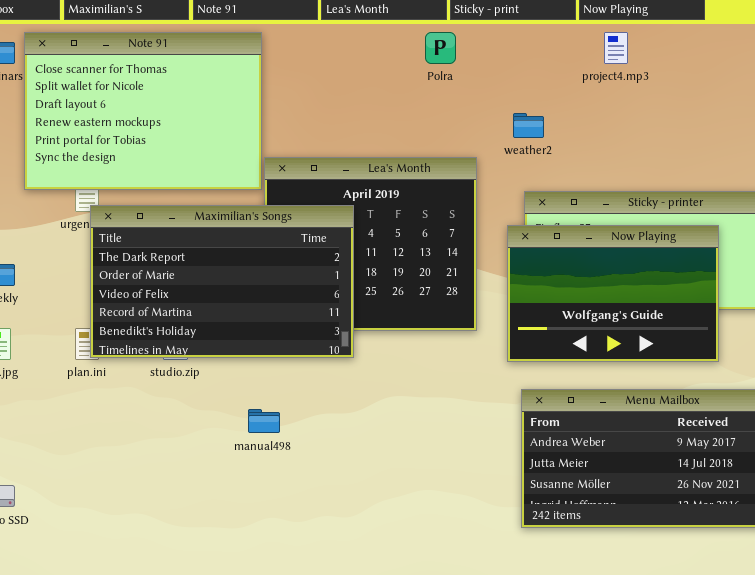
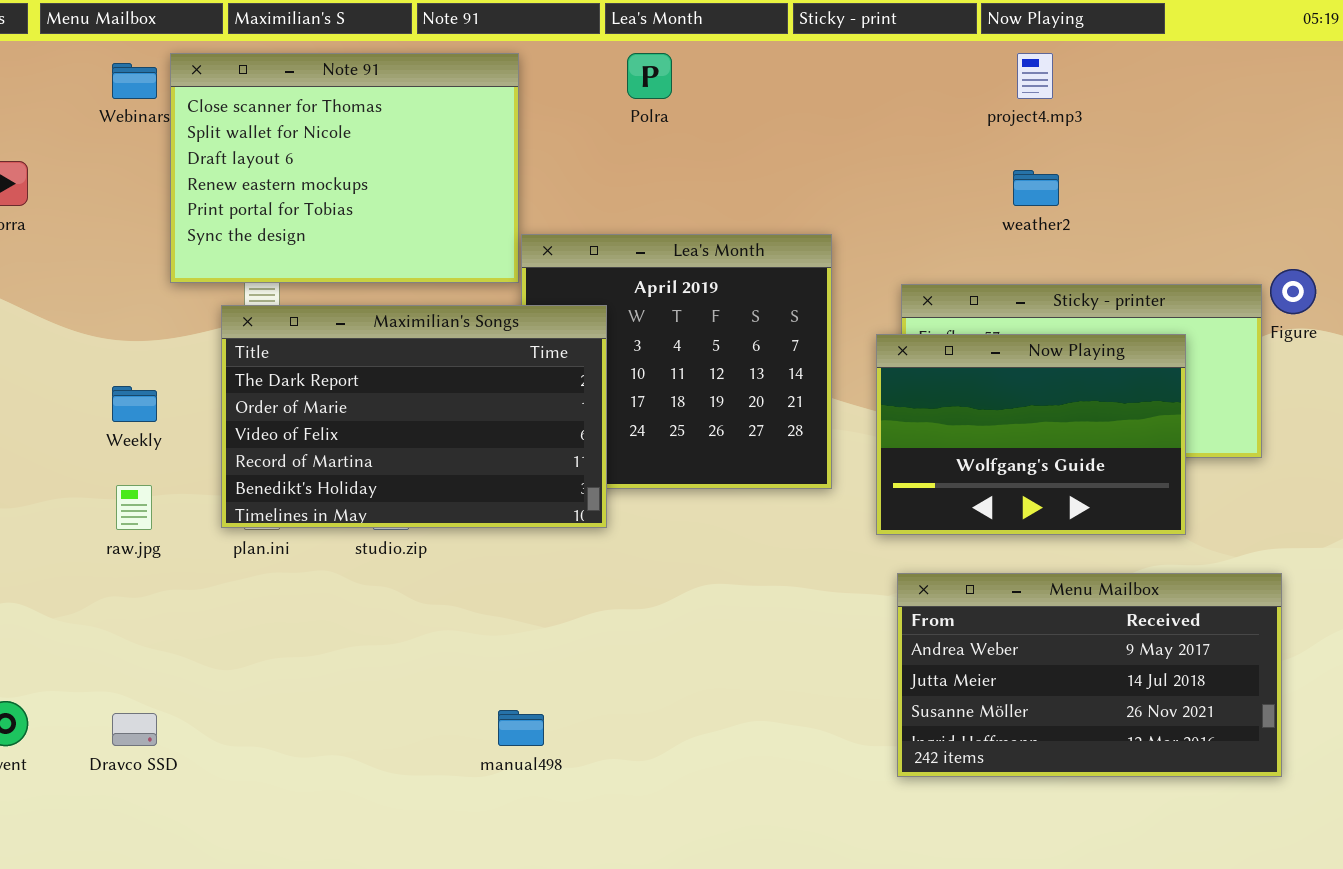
Polra: [425,32,456,64] -> [627,53,672,99], moved
weather2: [513,113,544,138] -> [1013,170,1059,206], moved
Maximilian's Songs: [90,205,354,358] -> [221,305,607,528], moved
manual498: [248,409,280,433] -> [498,710,544,746], moved

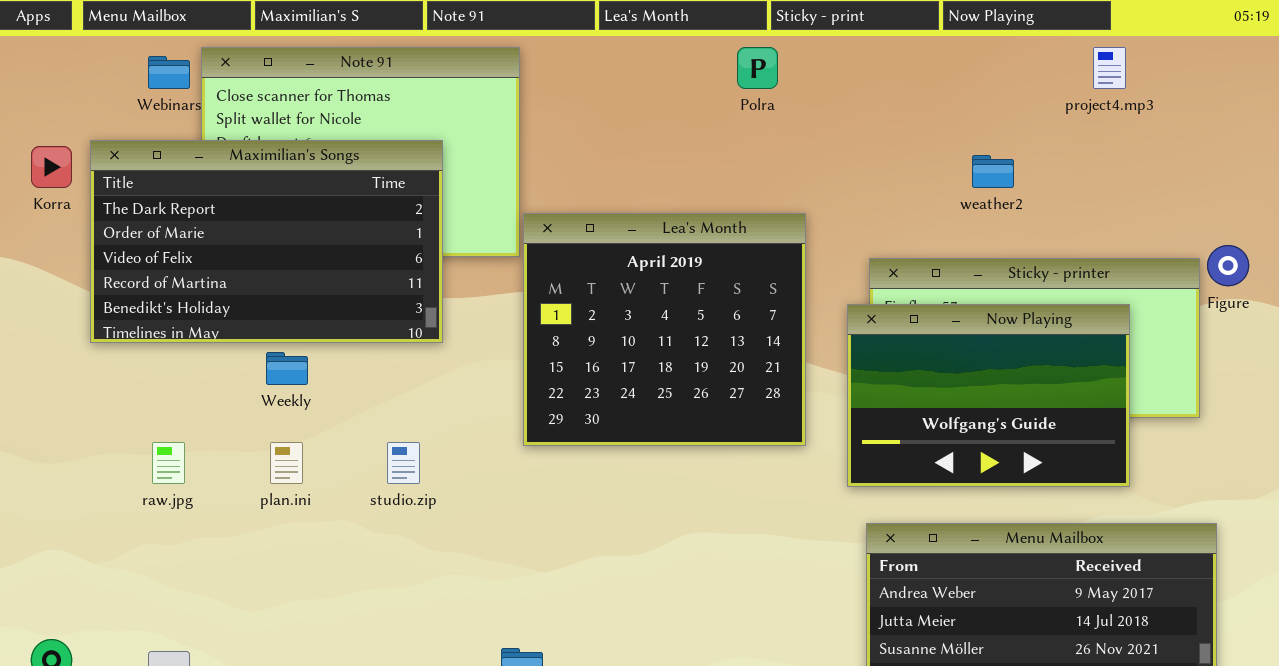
Polra: [627,53,672,99] -> [737,47,778,89], moved
project4.mp3: [1017,53,1053,99] -> [1093,47,1126,89], moved
Maximilian's Songs: [221,305,607,528] -> [90,140,443,343], moved
Weekly: [112,386,157,422] -> [266,352,308,385], moved

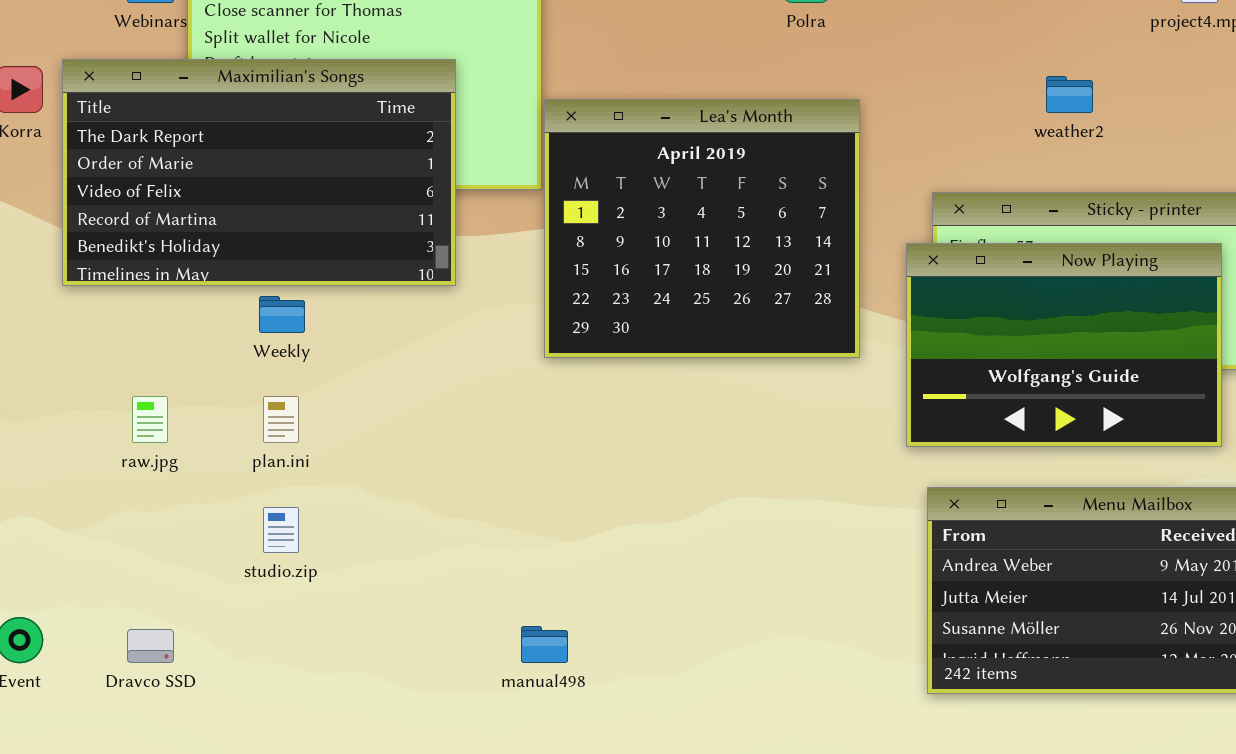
Lea's Month: [523,213,806,446] -> [544,99,860,358], moved
studio.zip: [387,442,420,484] -> [263,507,299,553], moved

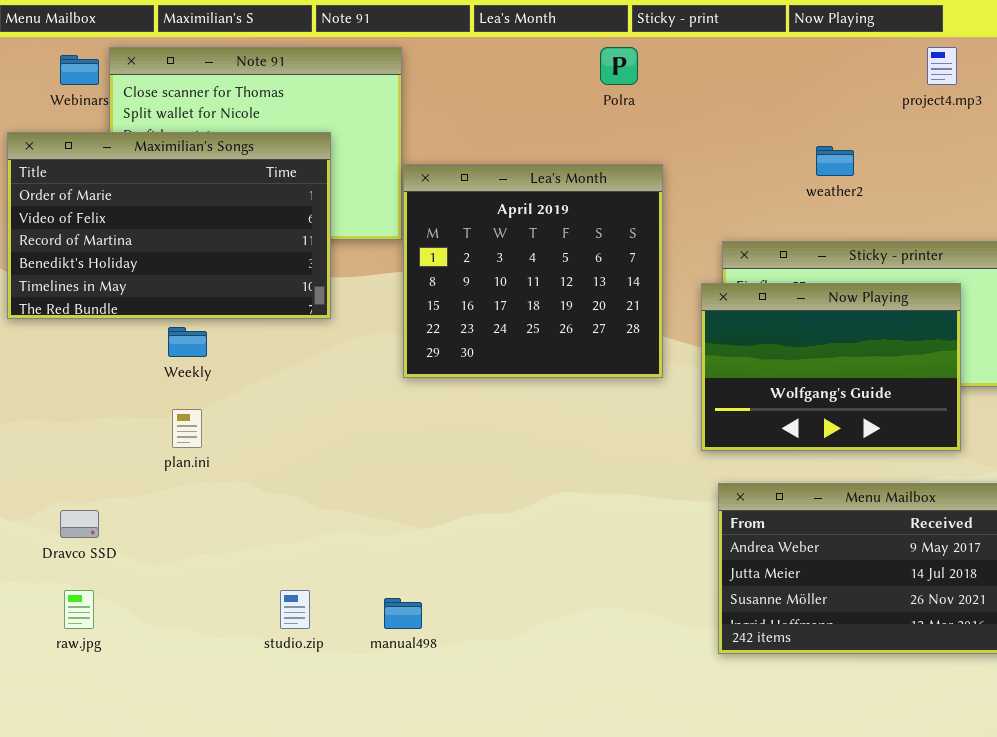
Maximilian's Songs: [62,59,456,286] -> [7,132,331,319], scrolled down 1 row
raw.jpg: [132,396,168,443] -> [64,590,94,629], moved
studio.zip: [263,507,299,553] -> [280,590,310,629], moved
Dravco SSD: [127,629,174,663] -> [60,510,99,538], moved

